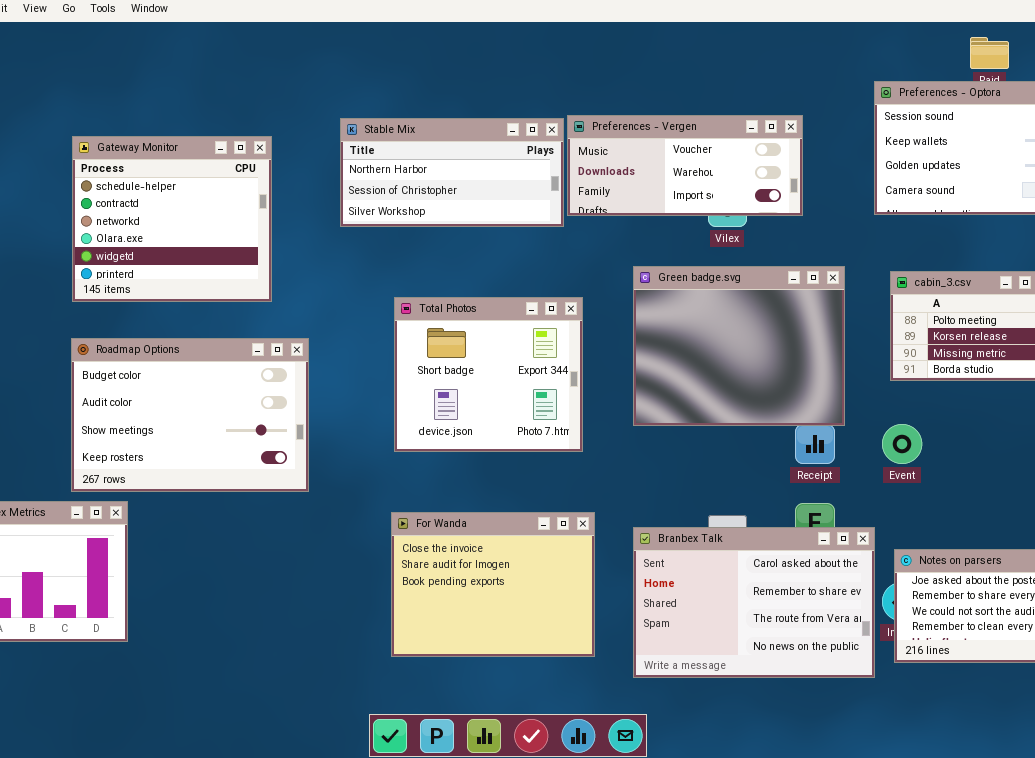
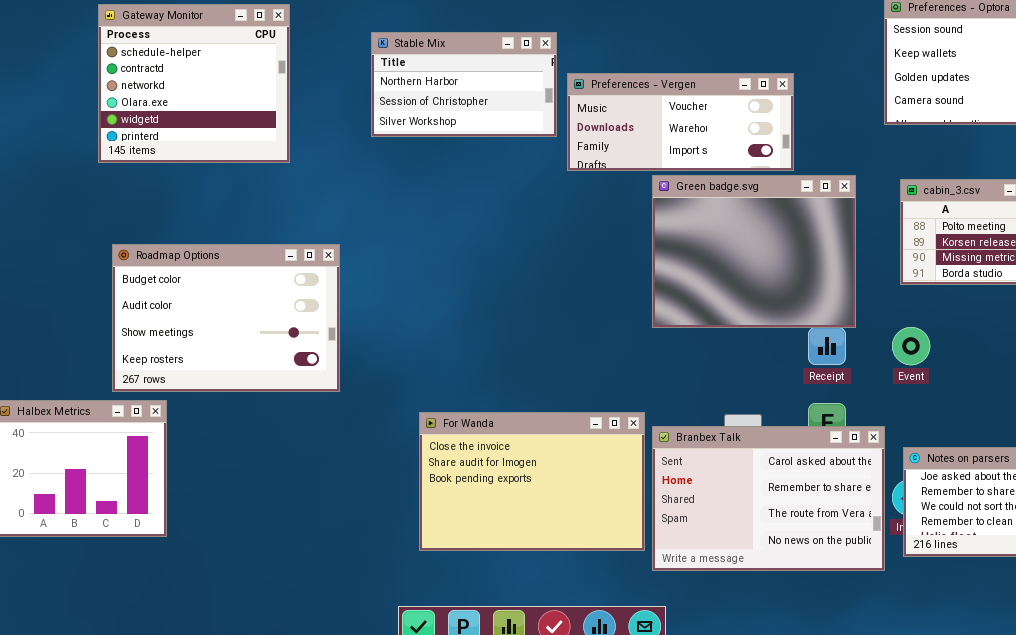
Preferences - Vergen: [567,115,803,216] -> [567,73,794,171], moved
Stable Mix: [340,118,564,227] -> [371,32,557,137], resized
Gateway Monitor: [72,136,272,302] -> [98,4,290,163], moved
Total Photos: [394,297,583,452] -> none, closed
For Wanda: [391,512,595,657] -> [419,412,645,551], resized

